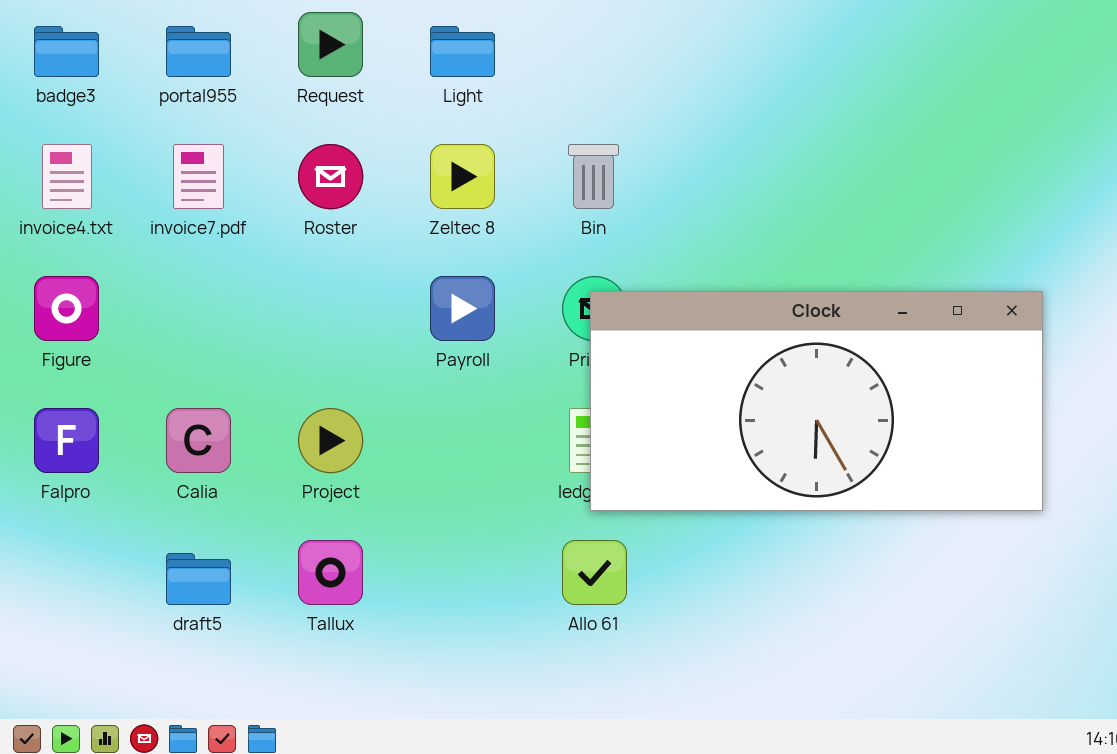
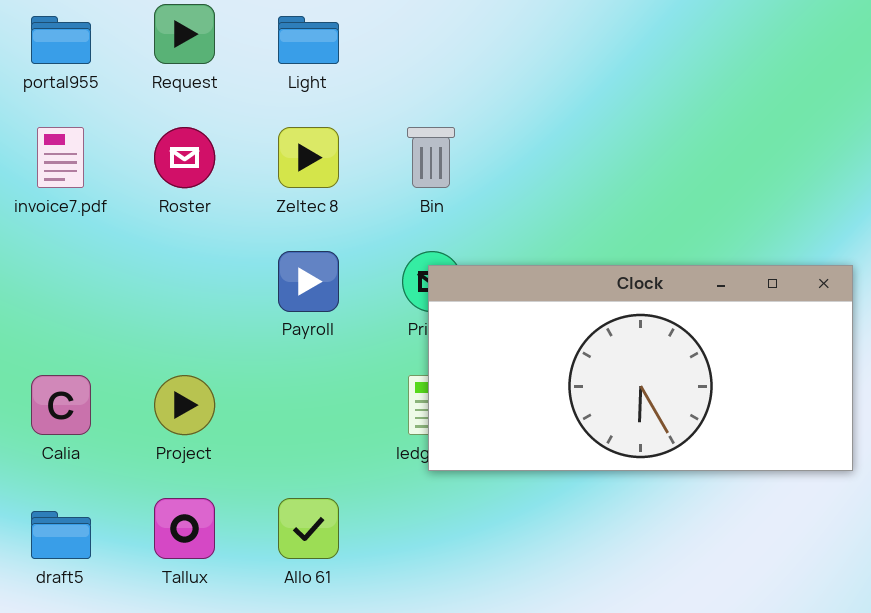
Allo 61: [562,540,627,605] -> [278,498,339,559], moved

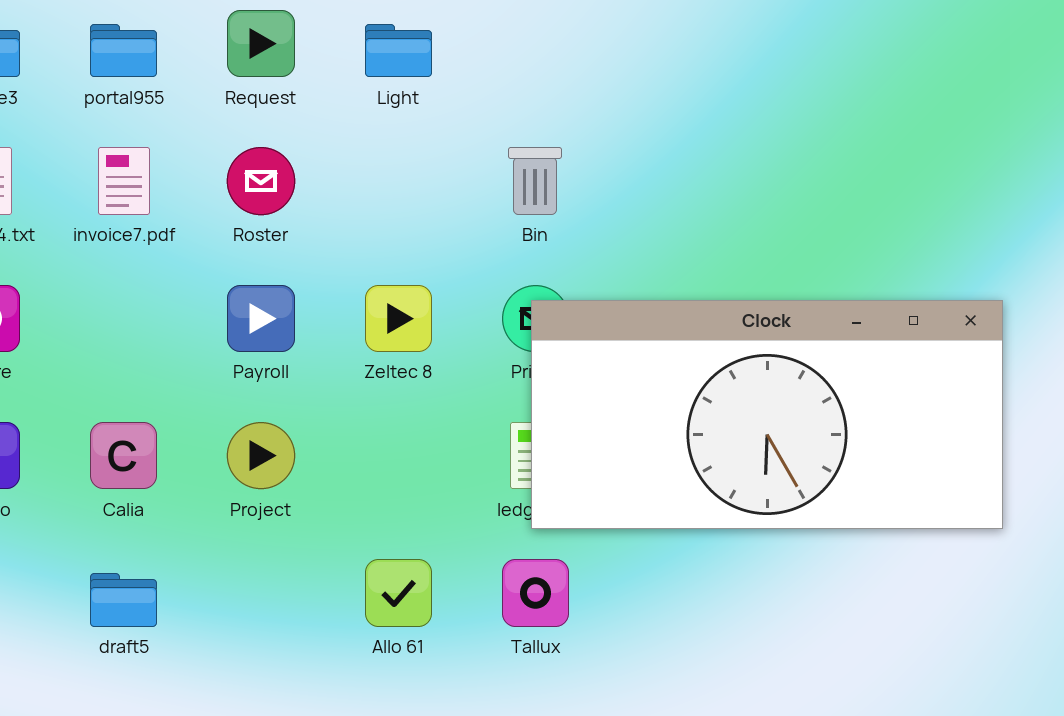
Zeltec 8: [278,127,339,188] -> [365,285,432,352], moved
Payroll: [278,251,339,312] -> [227,285,295,352], moved
Tallux: [154,498,215,559] -> [502,559,569,627], moved

